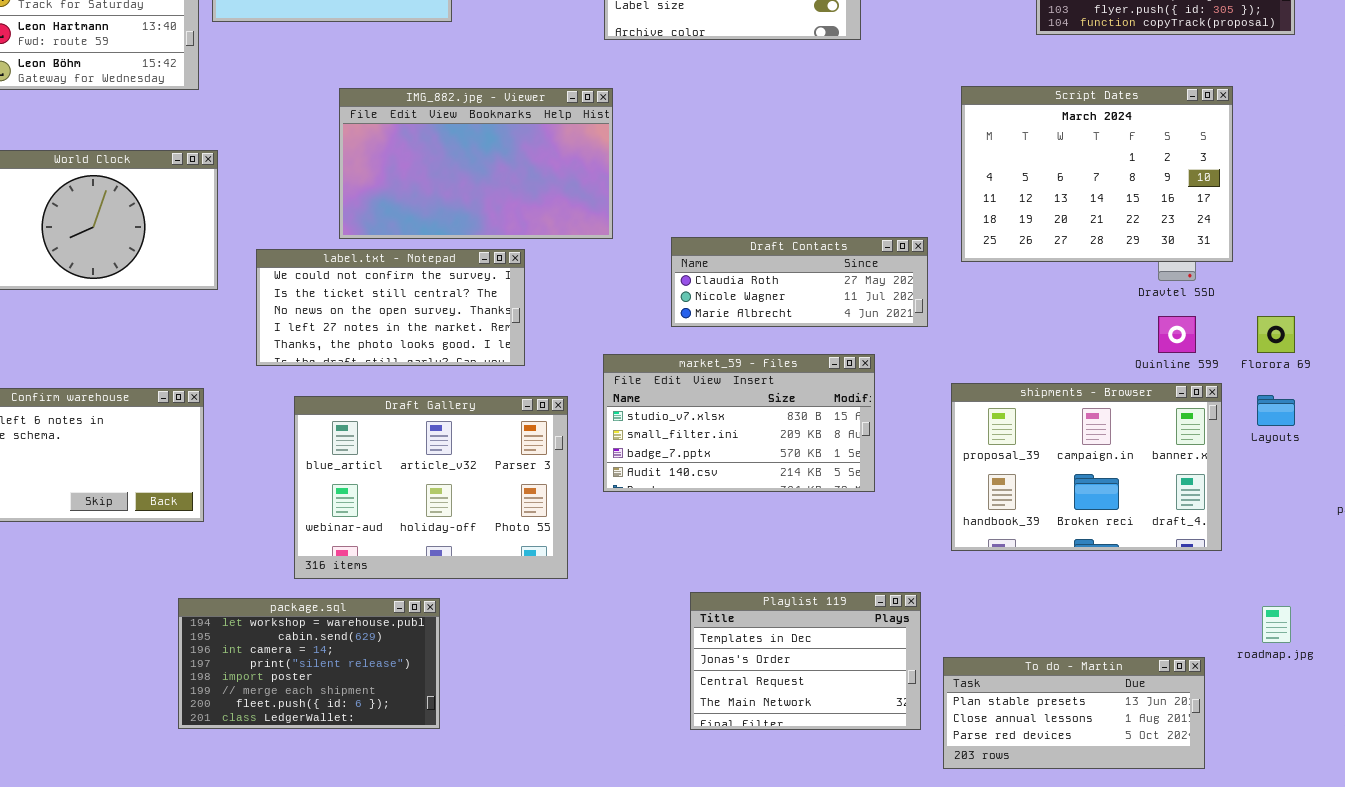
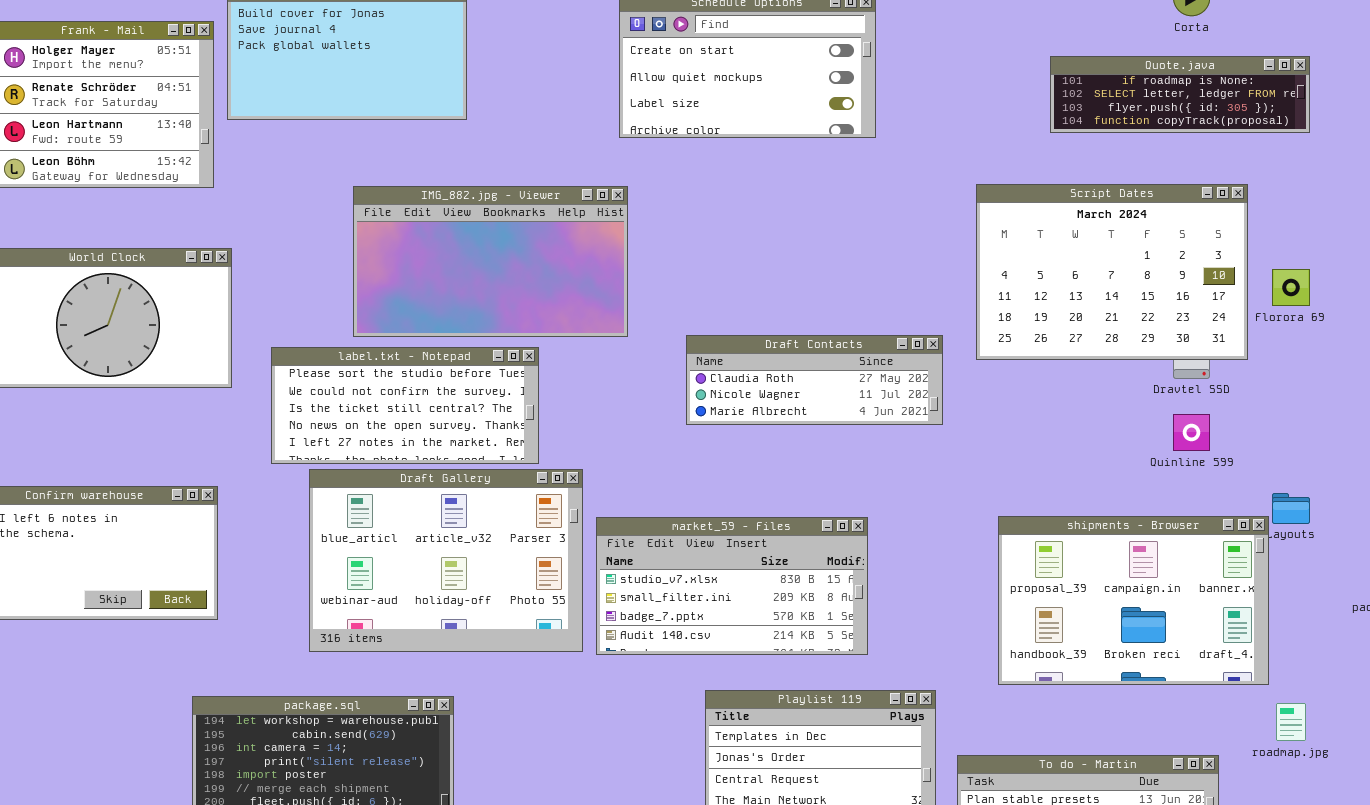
label.txt - Notepad: [256,249,525,366] -> [271,347,539,464], scrolled up 1 row
Florora 69: [1257,316,1295,353] -> [1272,269,1310,306], moved
market_59 - Files: [603,354,875,492] -> [596,517,868,655], moved
shipments - Browser: [951,383,1222,551] -> [998,516,1269,685], moved
Draft Gallery: [294,396,568,579] -> [309,469,583,652], moved

